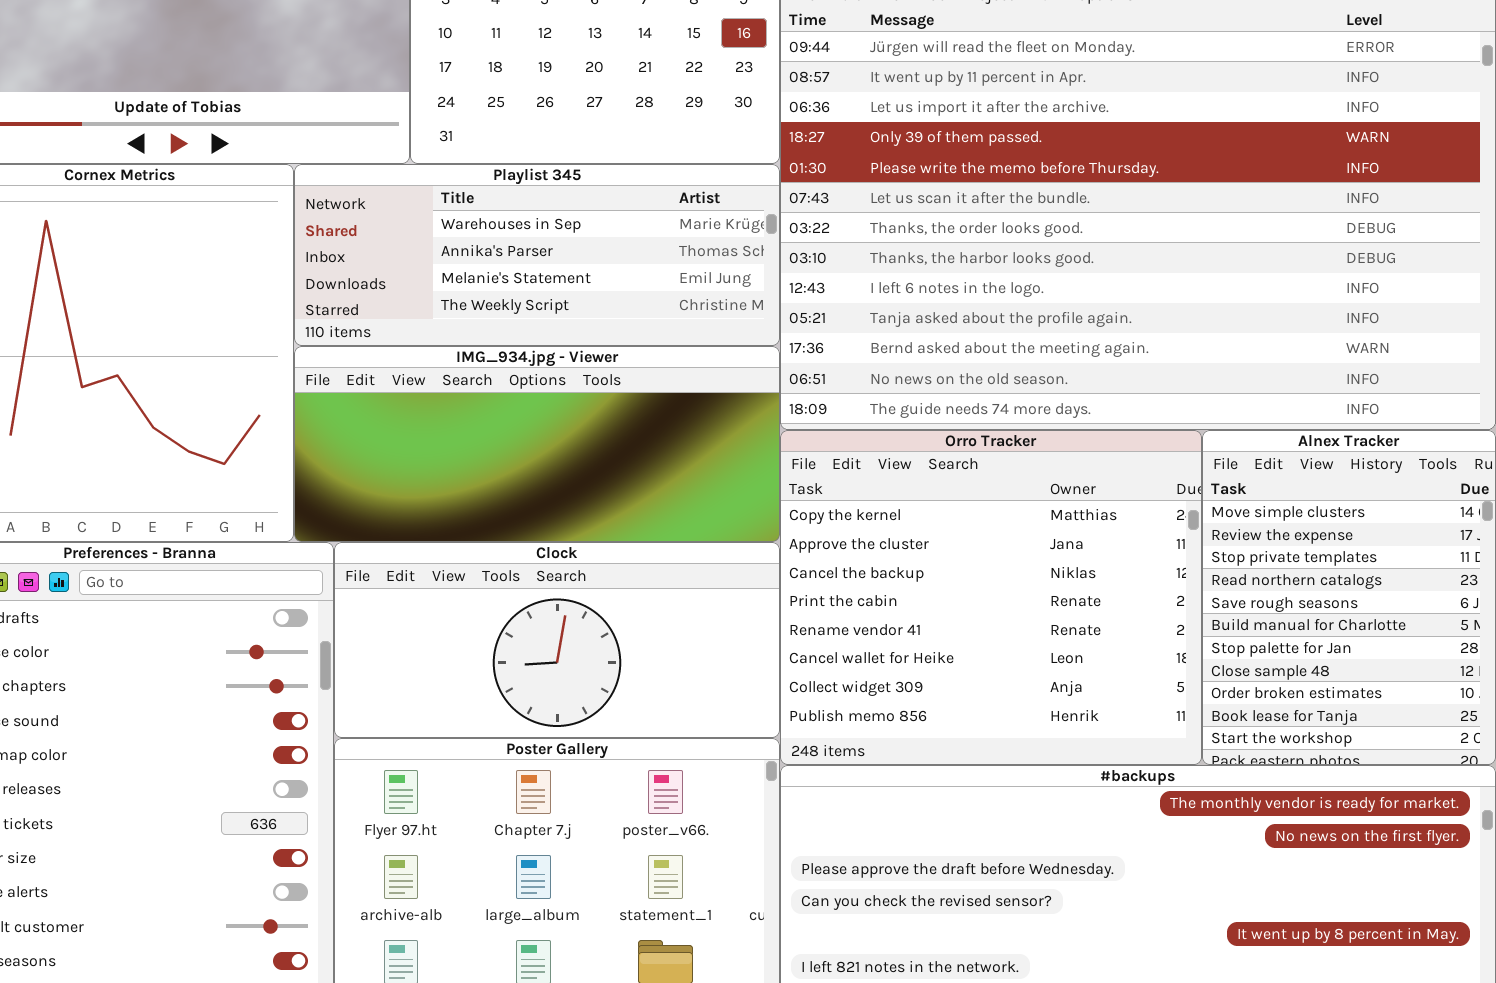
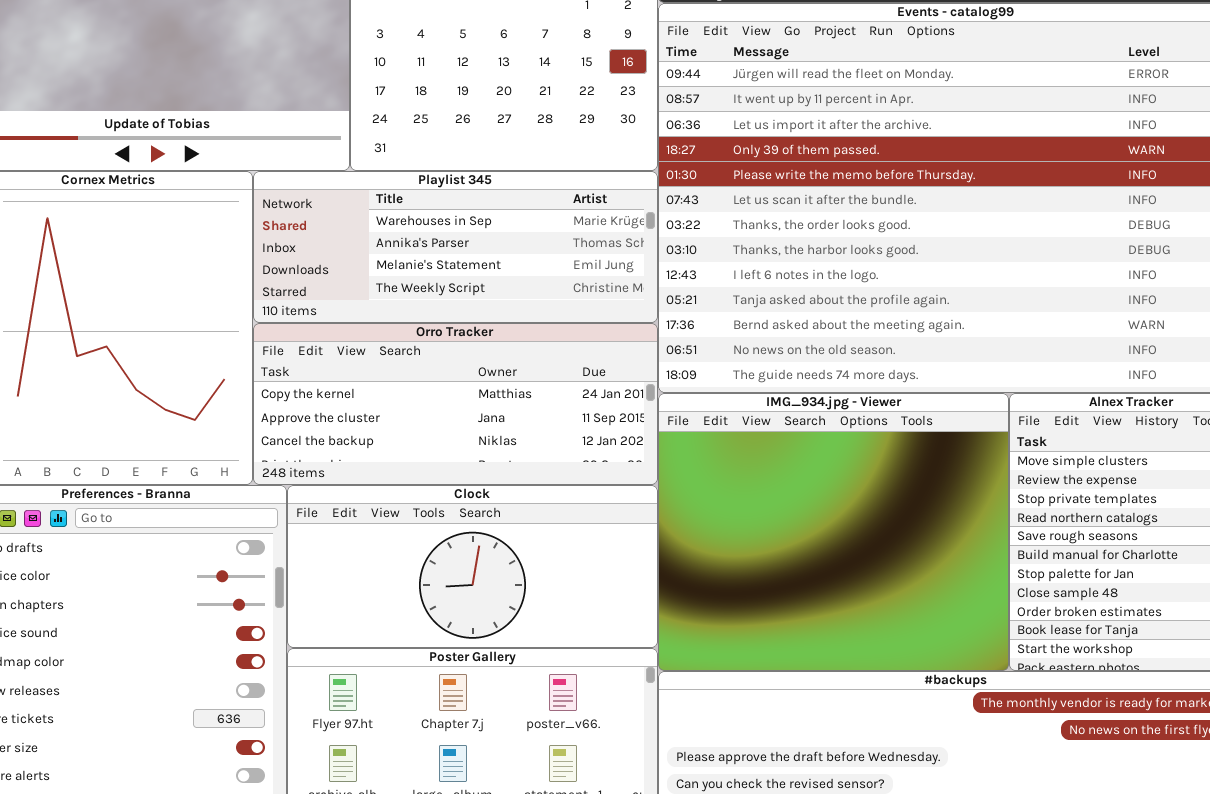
IMG_934.jpg - Viewer: [294,346,780,542] -> [658,393,1009,671], moved, resized
Orro Tracker: [780,430,1202,765] -> [253,323,658,485], moved, resized

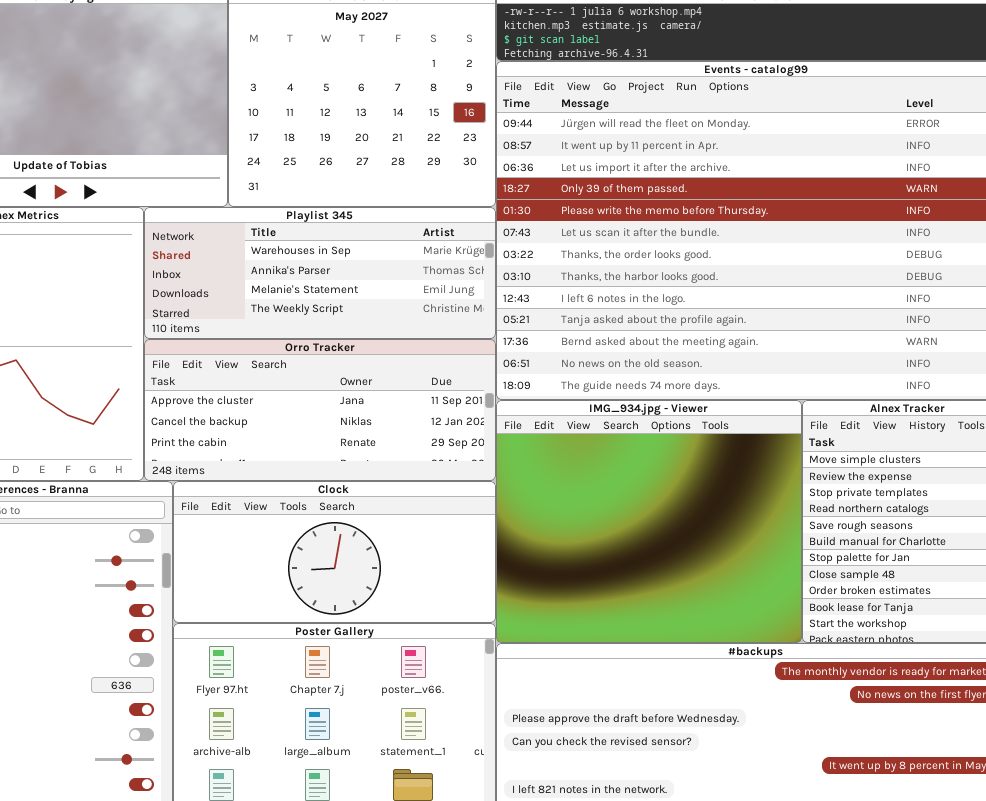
Orro Tracker: [253,323,658,485] -> [144,339,496,481], scrolled down 1 row

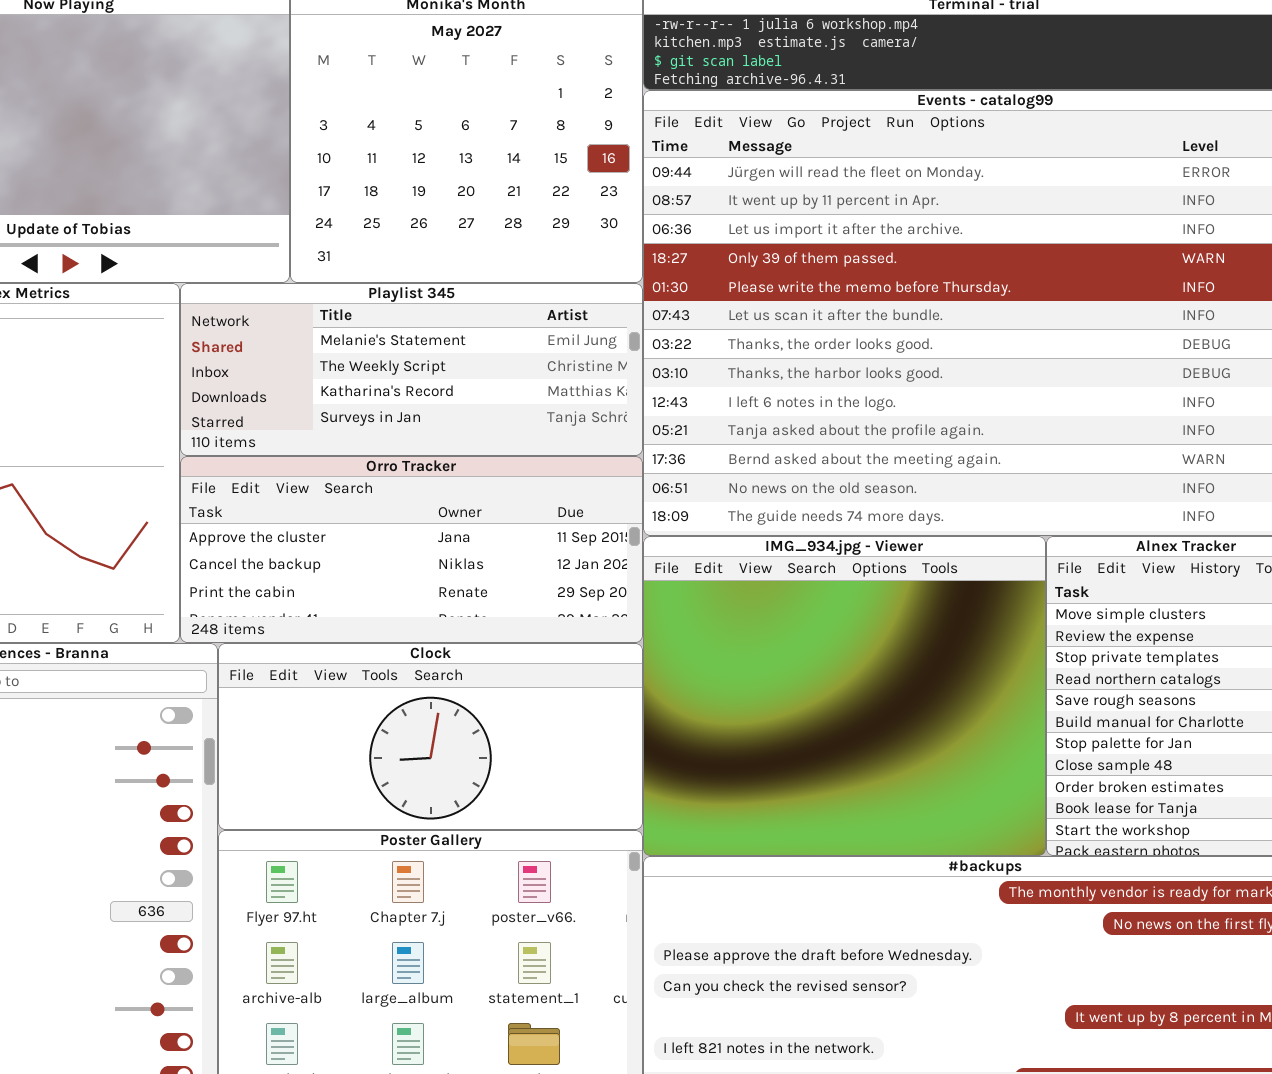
Playlist 345: [144,207,496,339] -> [180,283,643,456], scrolled down 2 rows

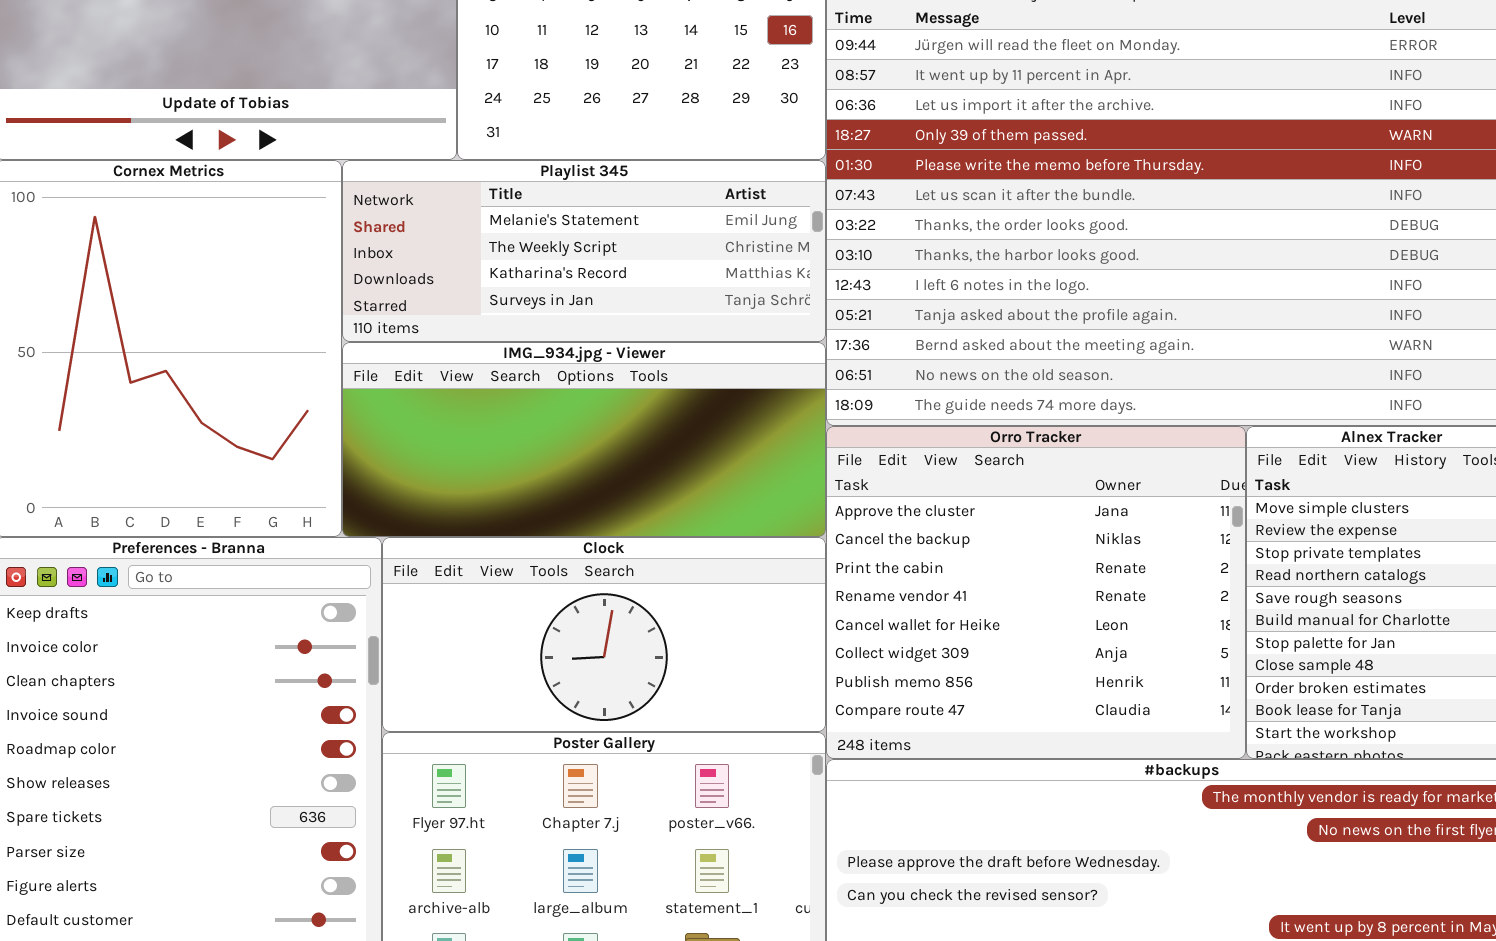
Orro Tracker: [180,456,643,643] -> [826,426,1246,759], moved, resized
IMG_934.jpg - Viewer: [643,536,1046,856] -> [342,342,826,537], moved, resized

